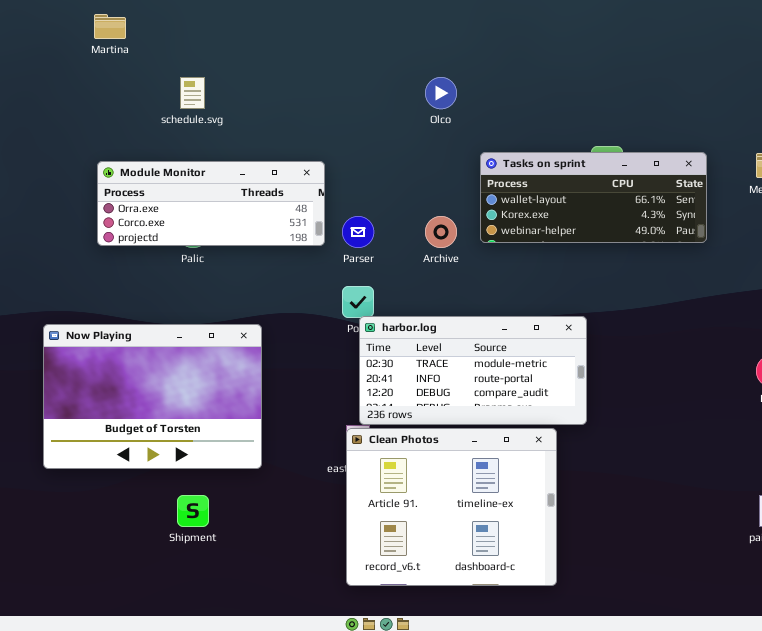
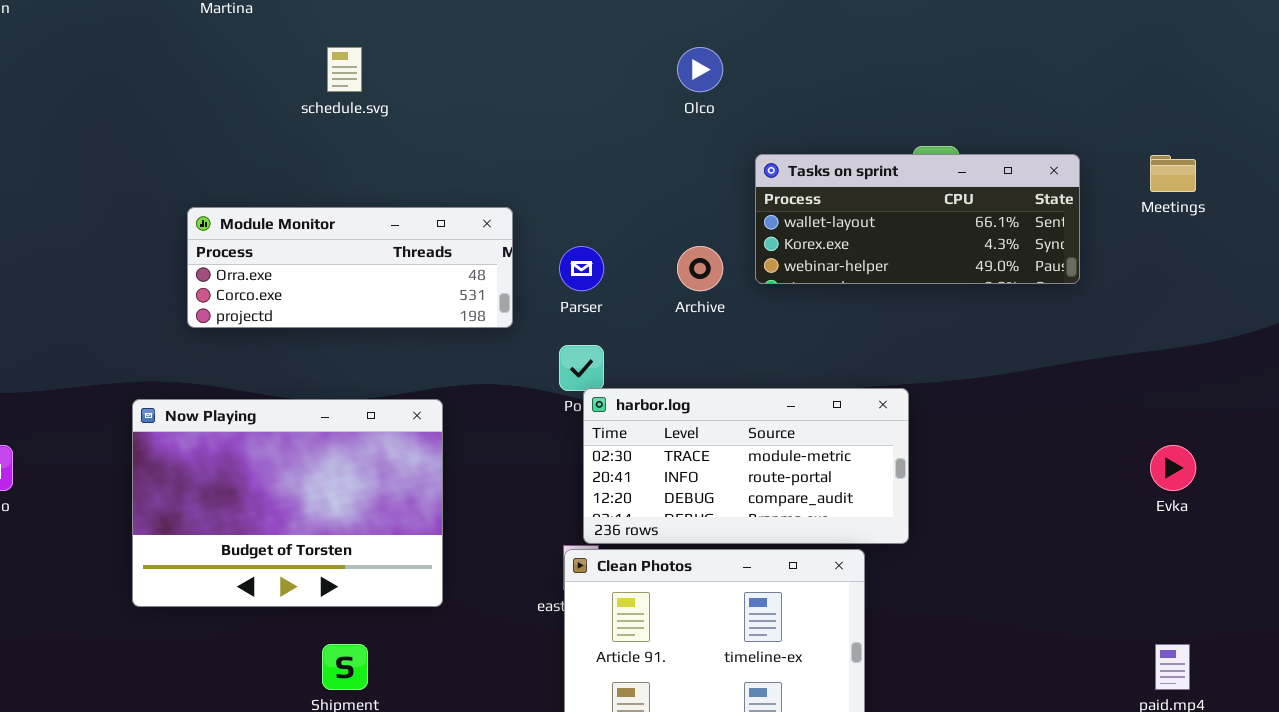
Module Monitor: [97,161,325,246] -> [187,207,513,328], moved

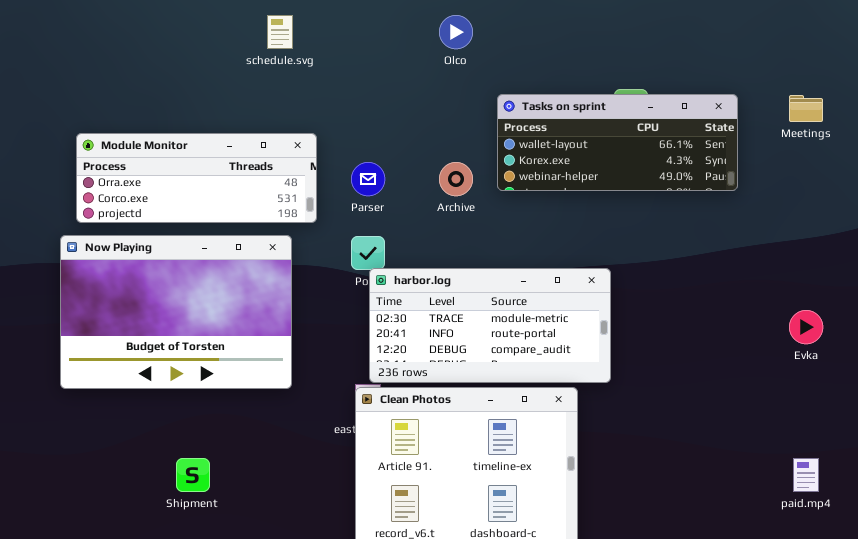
schedule.svg: [327,47,362,92] -> [267,15,293,49], moved
Now Playing: [132,399,443,607] -> [60,235,292,389], moved

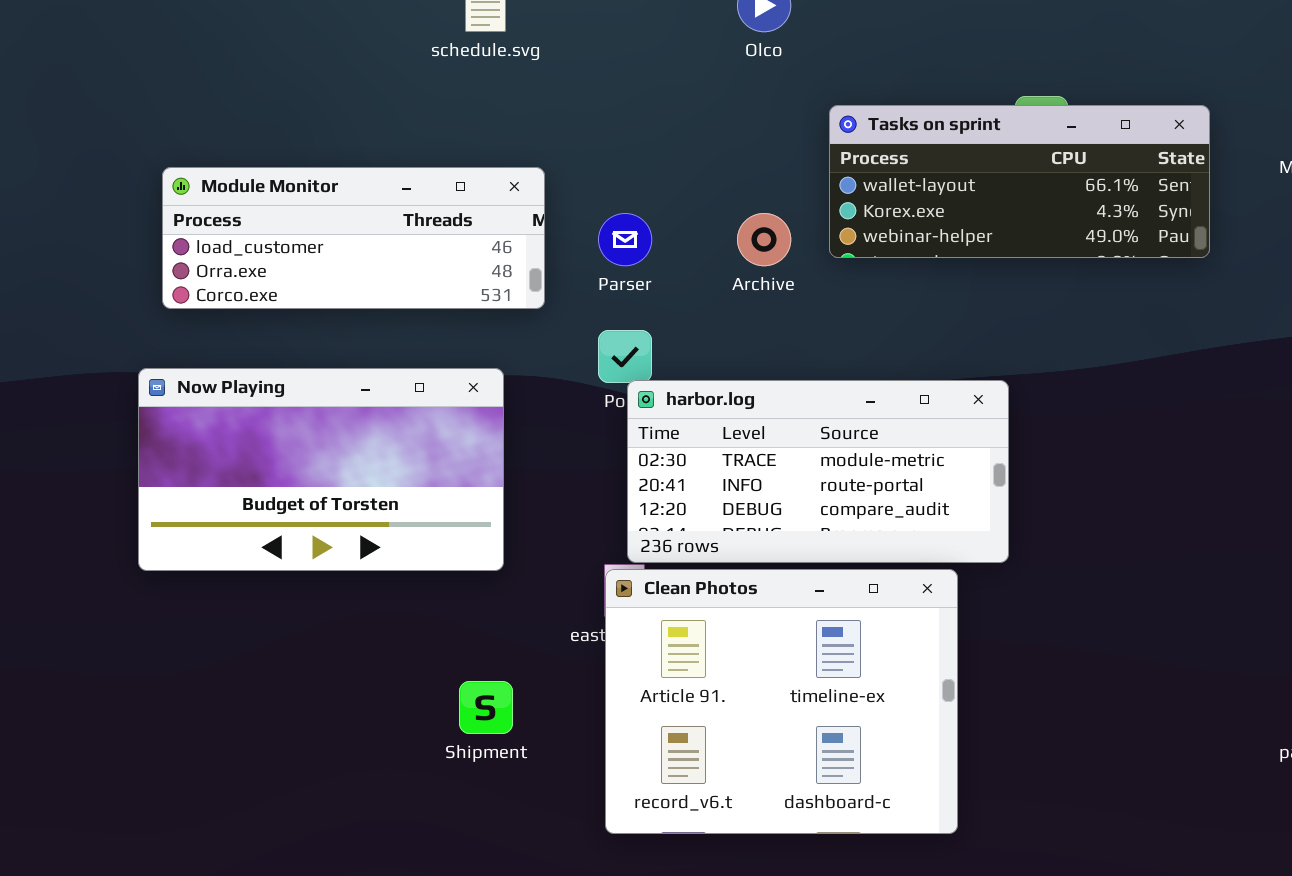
Module Monitor: [76,133,317,223] -> [162,167,545,309], scrolled up 1 row
Now Playing: [60,235,292,389] -> [138,368,504,571], resized
Shipment: [176,458,210,492] -> [459,681,513,734], moved

